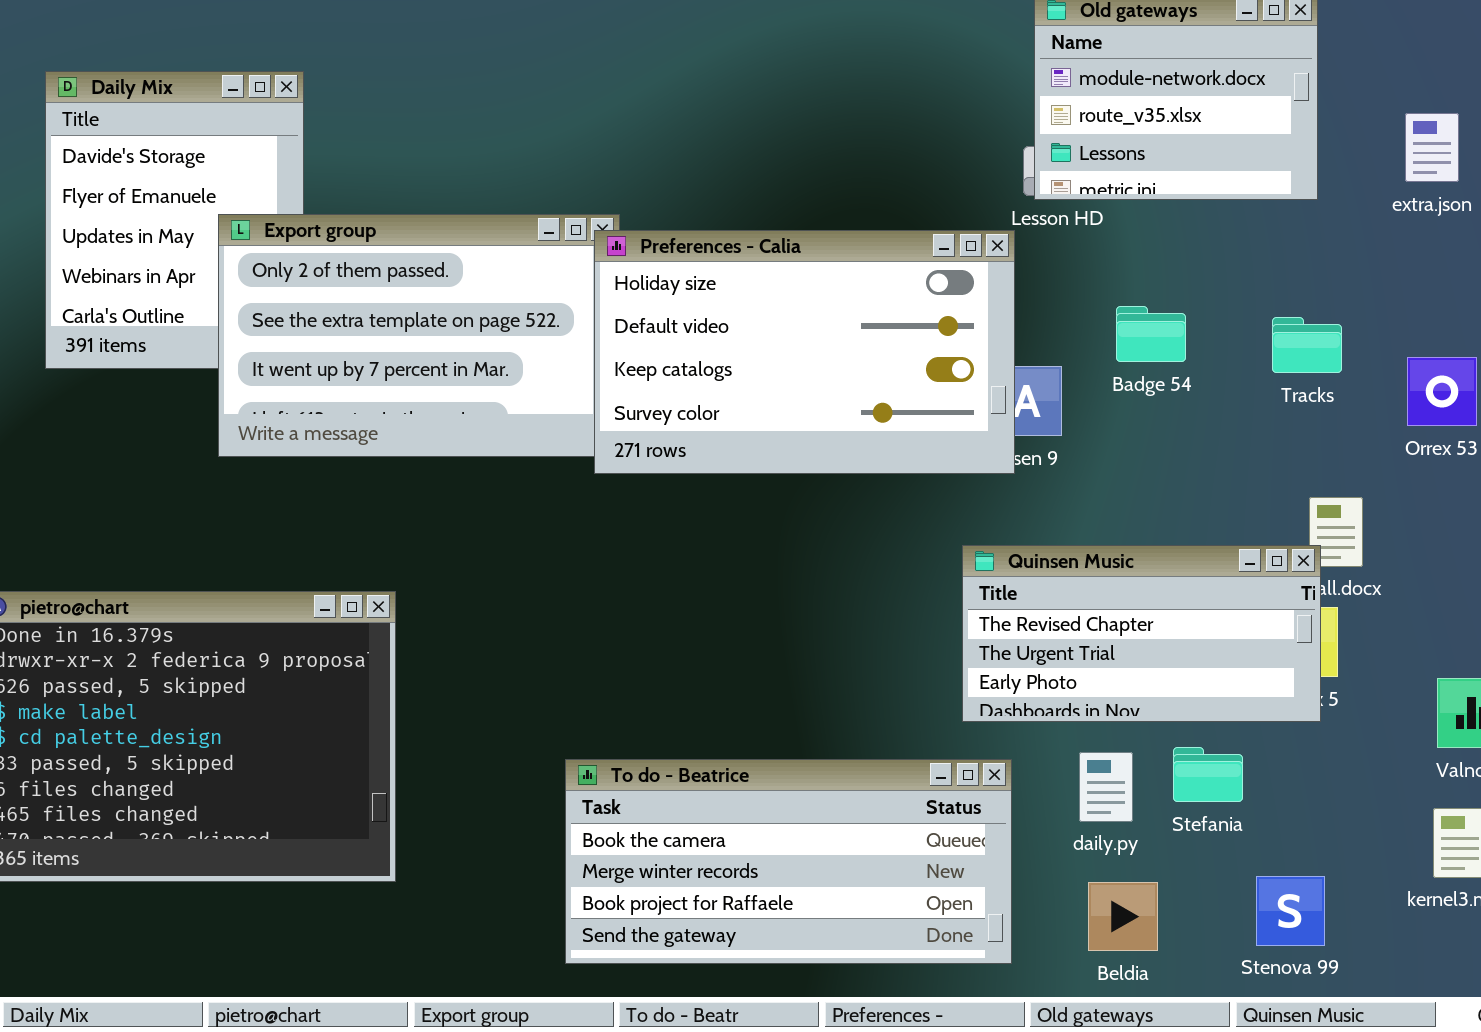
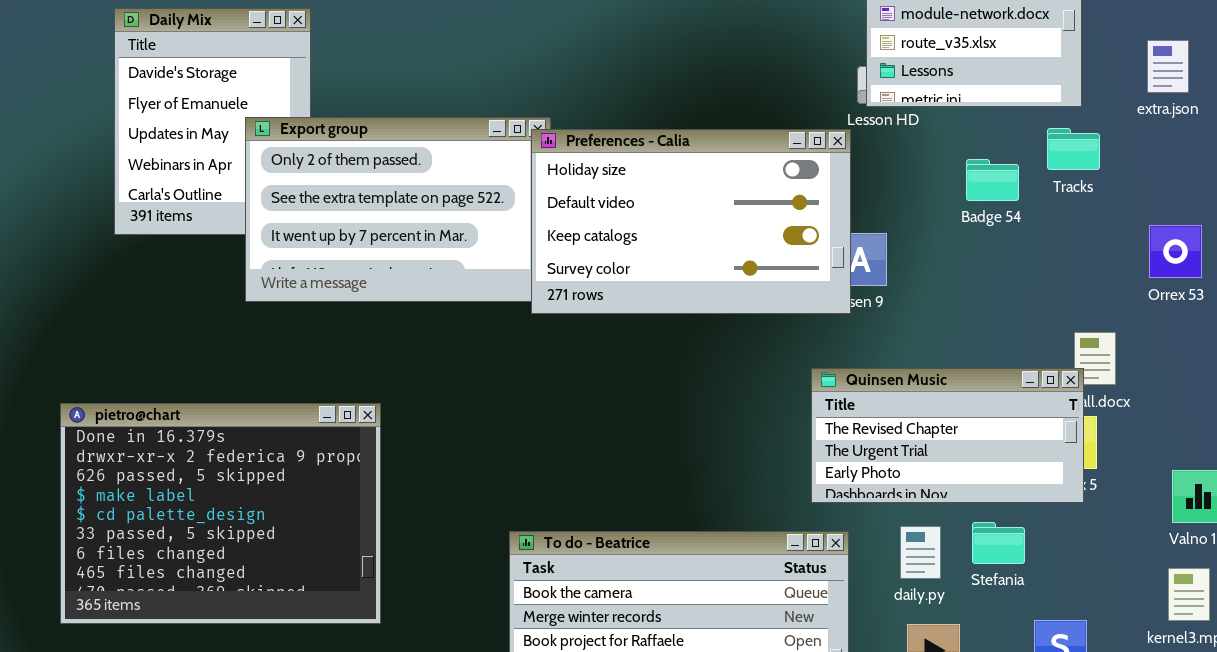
Badge 54: [1116,306,1186,362] -> [966,159,1019,201], moved
Tracks: [1272,317,1342,373] -> [1047,128,1100,170], moved

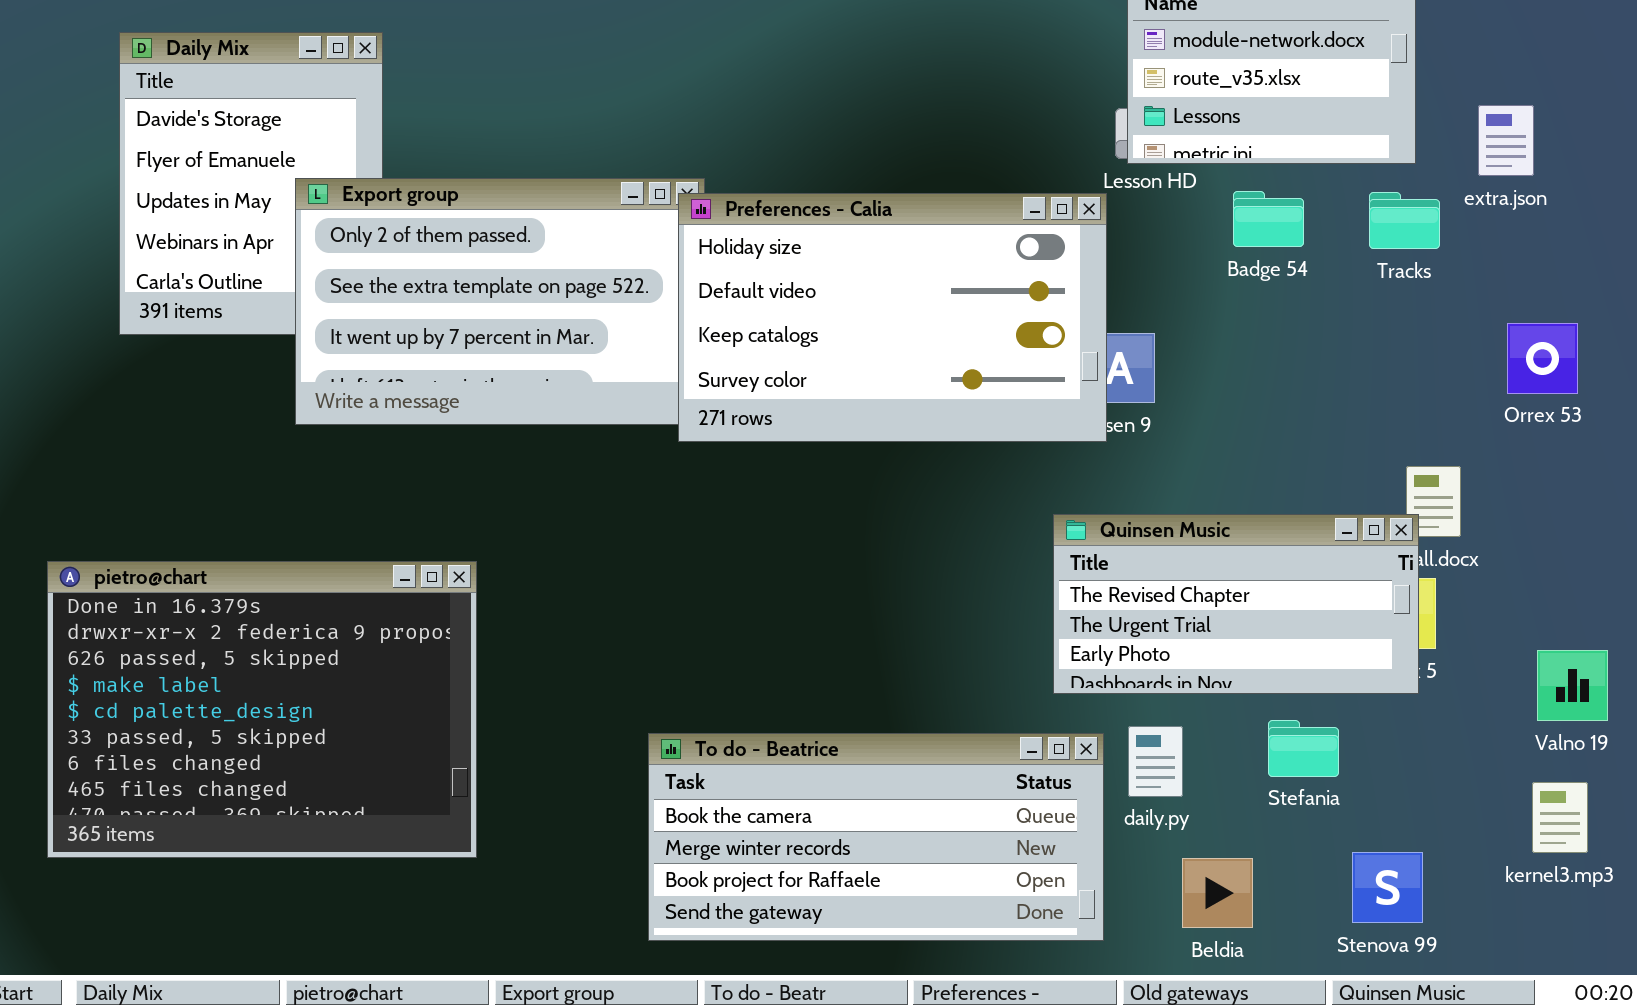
extra.json: [1147,40,1189,93] -> [1478,105,1534,176], moved
Badge 54: [966,159,1019,201] -> [1233,191,1304,247], moved
daily.py: [900,526,941,579] -> [1128,726,1183,797], moved

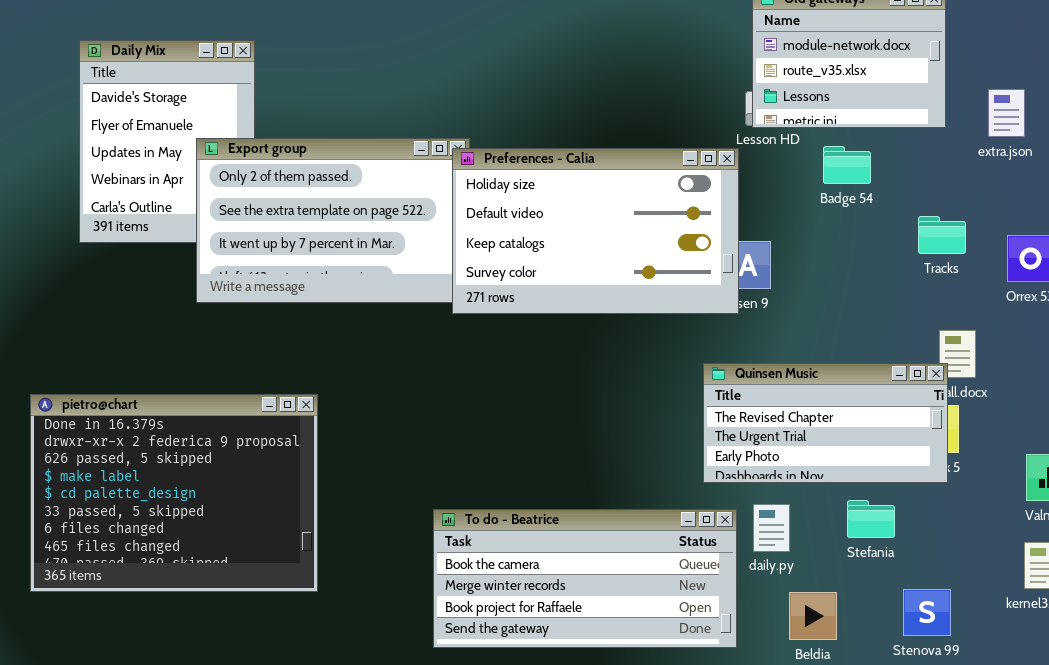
Tracks: [1369,192,1440,249] -> [918,216,966,254], moved

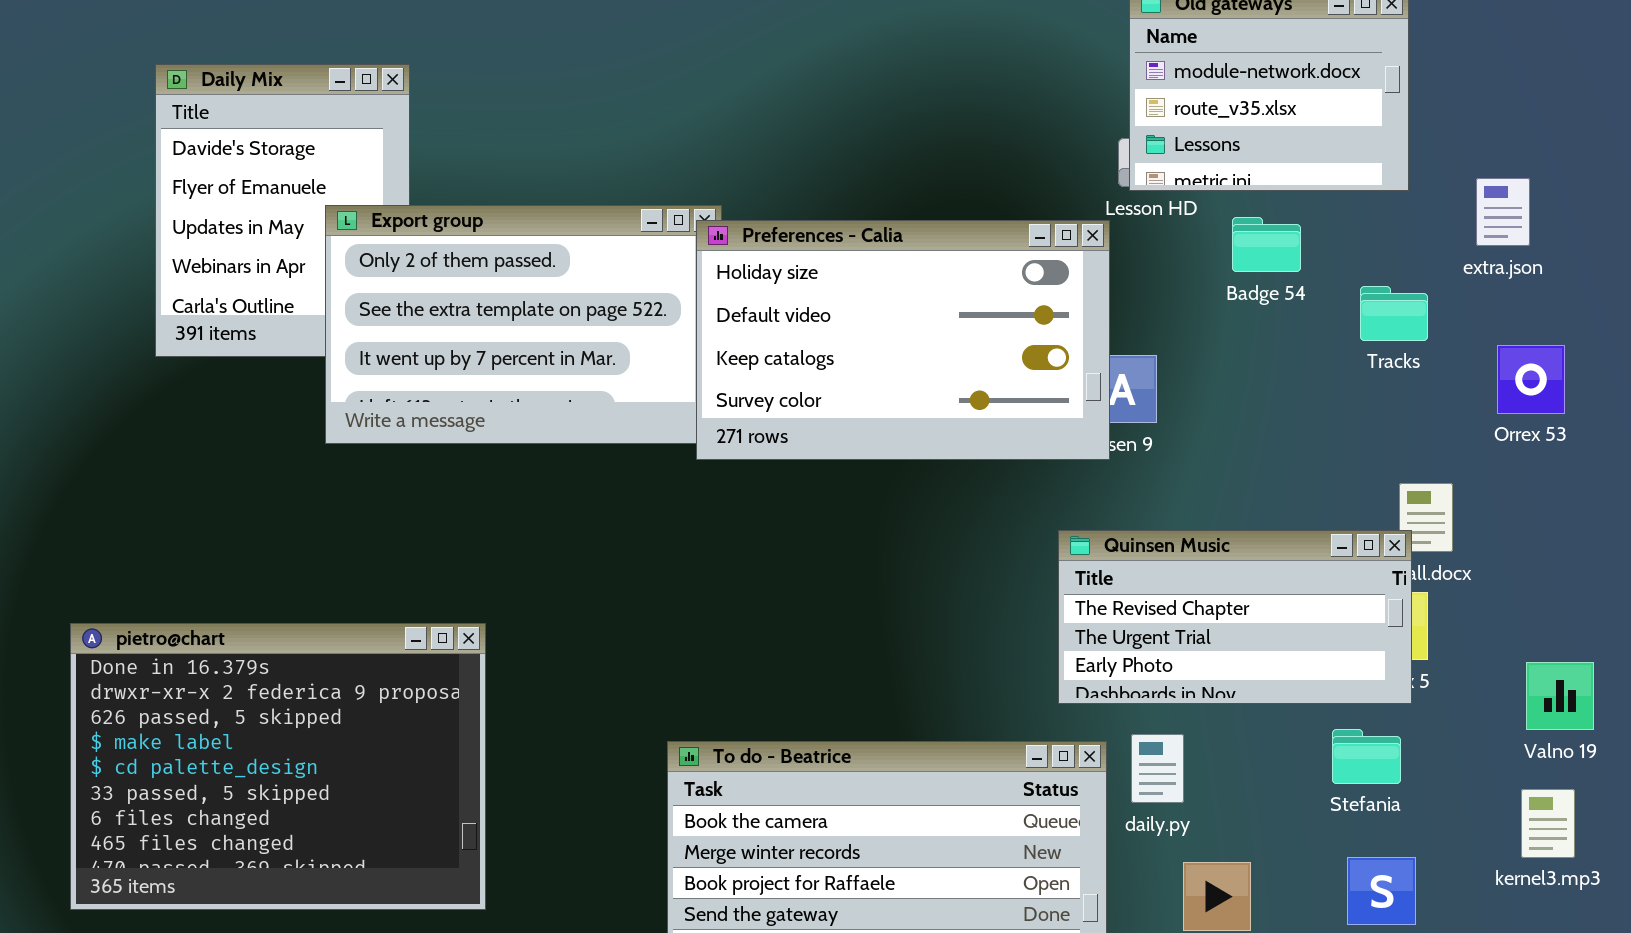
extra.json: [988,89,1025,137] -> [1476,178,1530,246], moved
Tracks: [918,216,966,254] -> [1360,286,1428,341], moved
pietro@chart: [30,394,318,592] -> [70,623,486,910], moved
Stefania: [847,500,895,538] -> [1332,729,1401,784], moved

